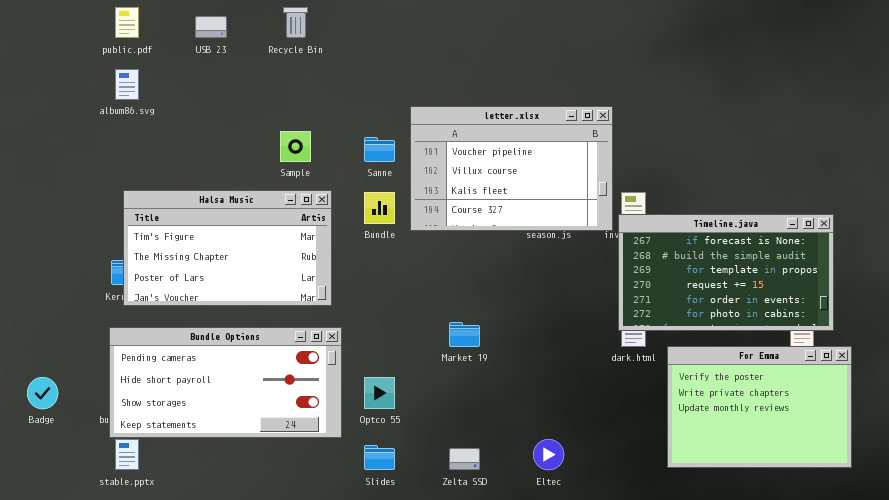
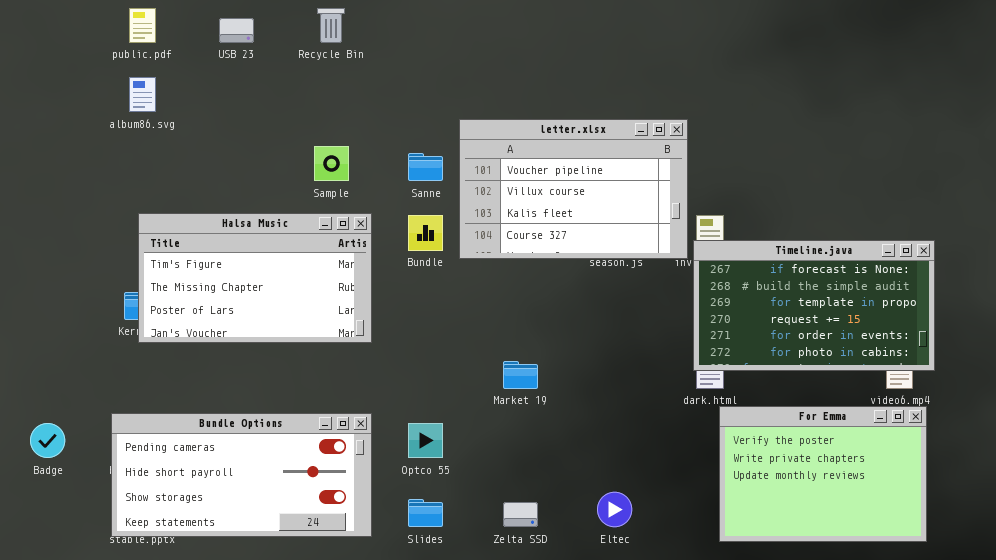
Bundle Options: [109,327,342,438] -> [111,413,372,537], moved
For Emma: [667,346,852,468] -> [719,406,927,542], moved

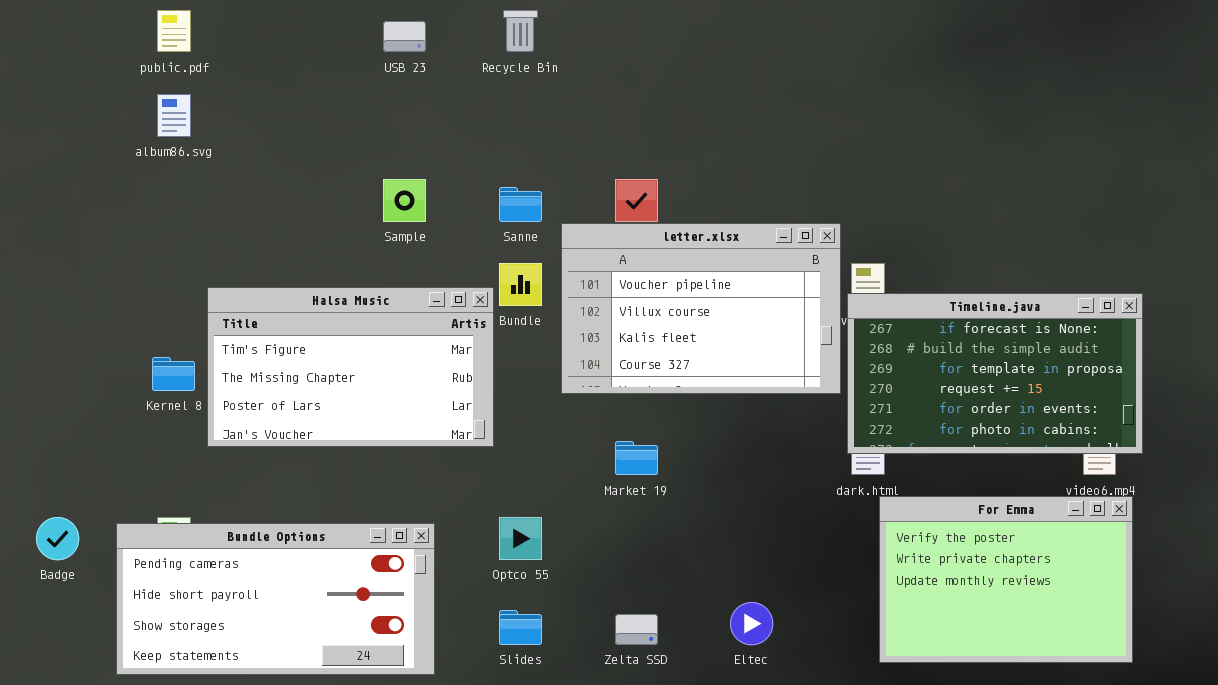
Recycle Bin: [317,8,345,43] -> [503,10,538,52], moved
USB 23: [219,18,254,43] -> [383,21,426,52], moved
letter.xlsx: [459,119,688,259] -> [561,223,841,394], moved
Halsa Music: [138,213,372,343] -> [207,287,494,447], moved
Bundle Options: [111,413,372,537] -> [116,523,435,675], moved

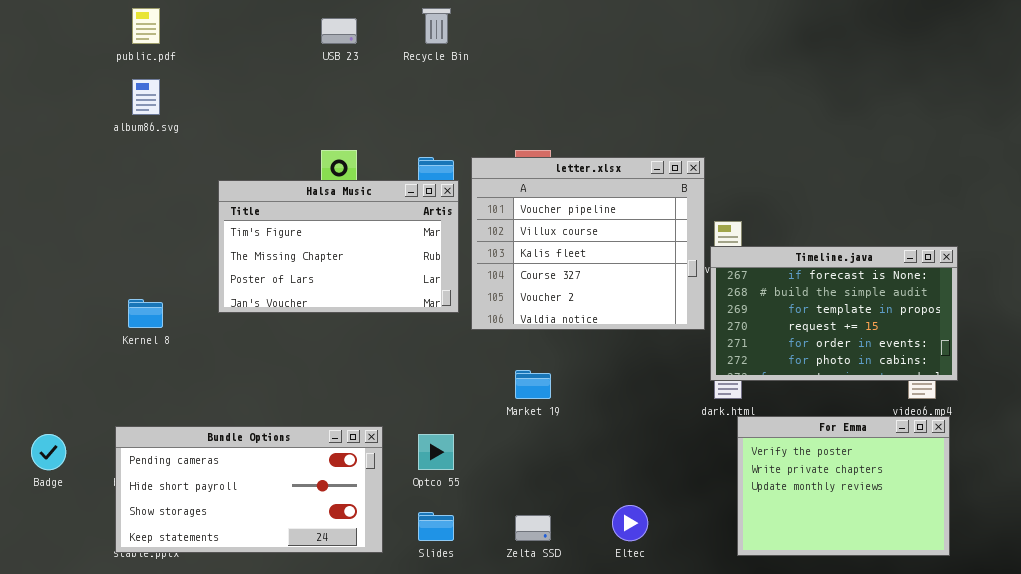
letter.xlsx: [561,223,841,394] -> [471,157,705,330], resized
Halsa Music: [207,287,494,447] -> [218,180,459,313], moved
Bundle Options: [116,523,435,675] -> [115,426,383,553], moved

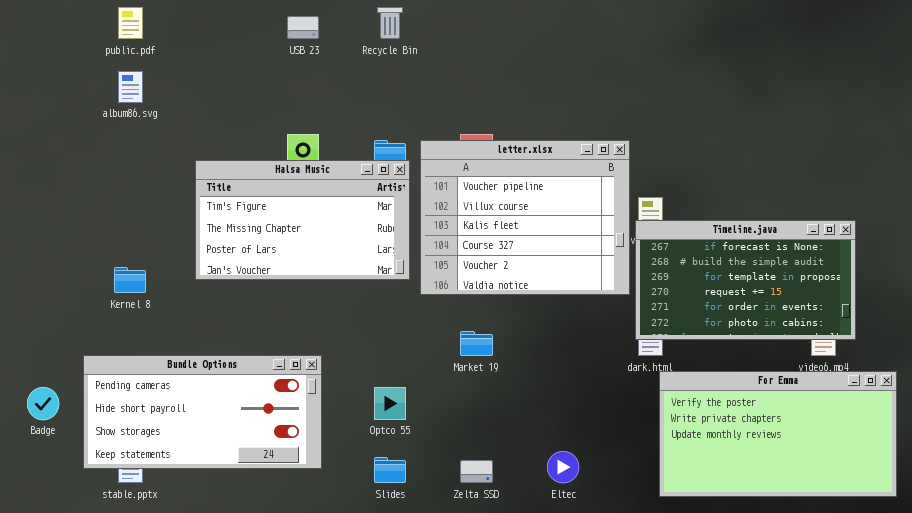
For Emma: [737,416,950,556] -> [659,371,897,497], resized
Bundle Options: [115,426,383,553] -> [83,355,322,469], moved

